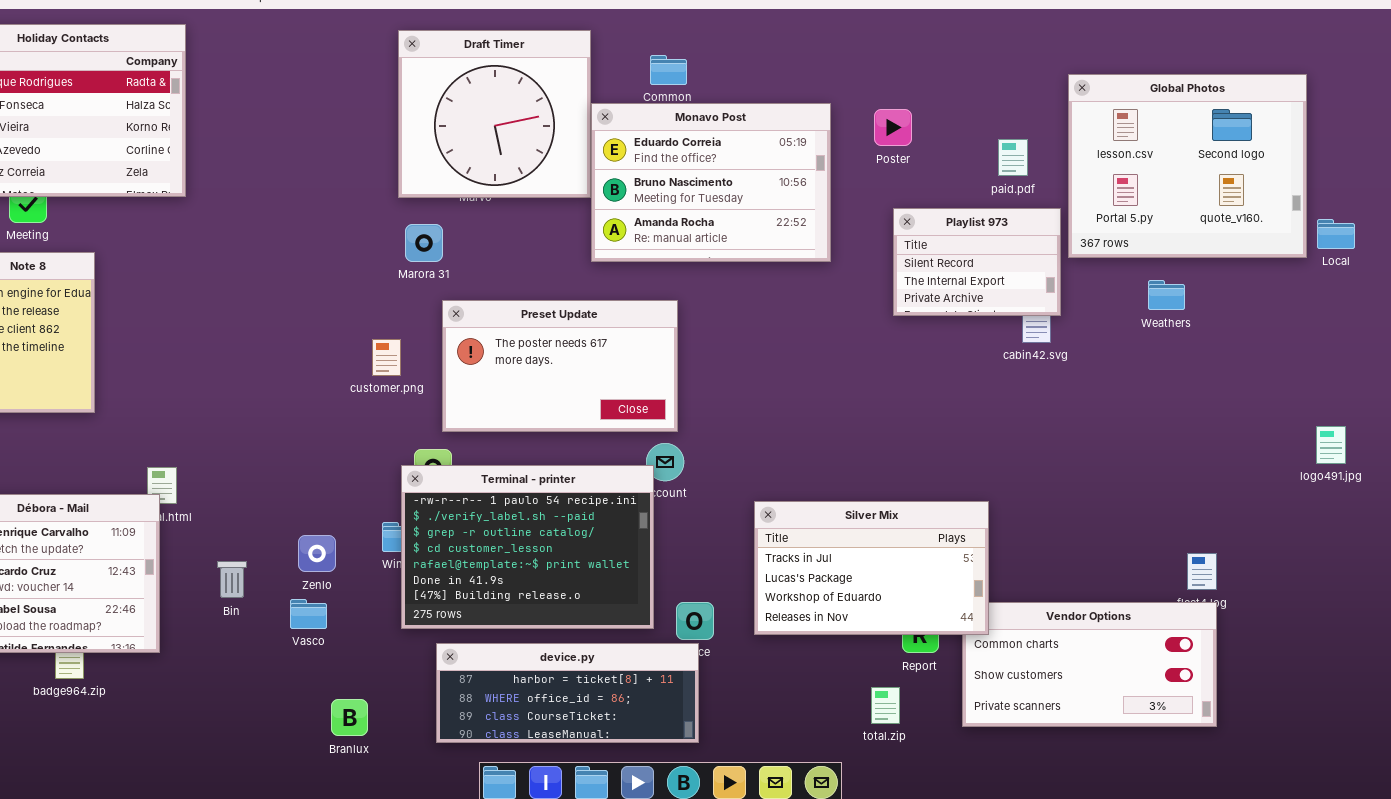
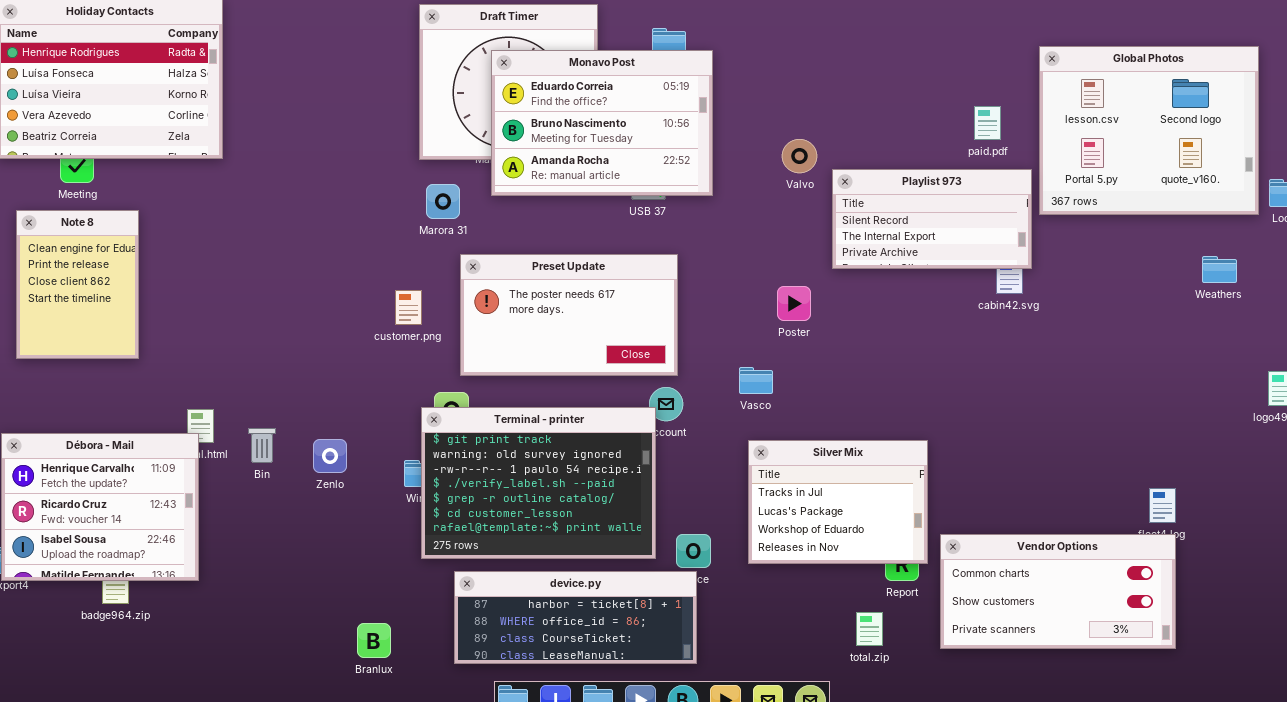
Monavo Post: [591,103,831,262] -> [491,50,713,196], moved
Poster: [874,109,912,146] -> [777,286,811,321], moved
Playlist 973: [893,208,1061,316] -> [832,169,1032,269], resized
Weathers: [1148,280,1185,310] -> [1202,256,1237,283], moved
Terminal - printer: [401,465,654,629] -> [421,407,656,559], scrolled up 2 rows
Silver Mix: [754,501,989,635] -> [748,440,928,564], resized
Zenlo: [298,535,336,572] -> [313,439,347,473], moved
Bin: [217,561,247,598] -> [248,428,276,463], moved
Vasco: [290,599,327,629] -> [739,367,773,394], moved

